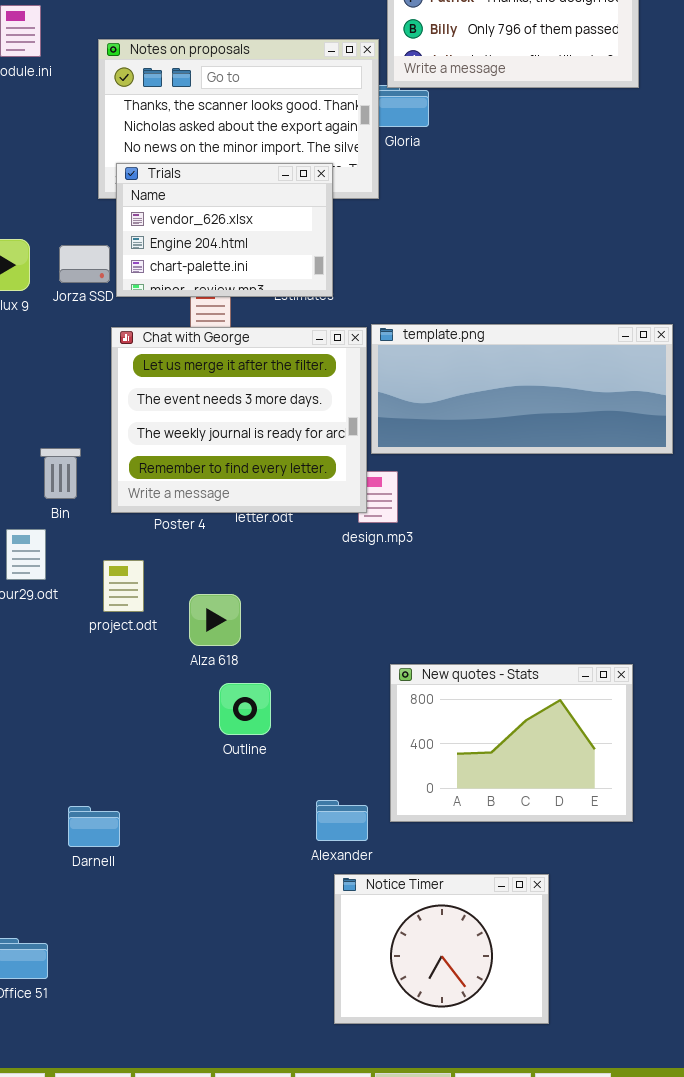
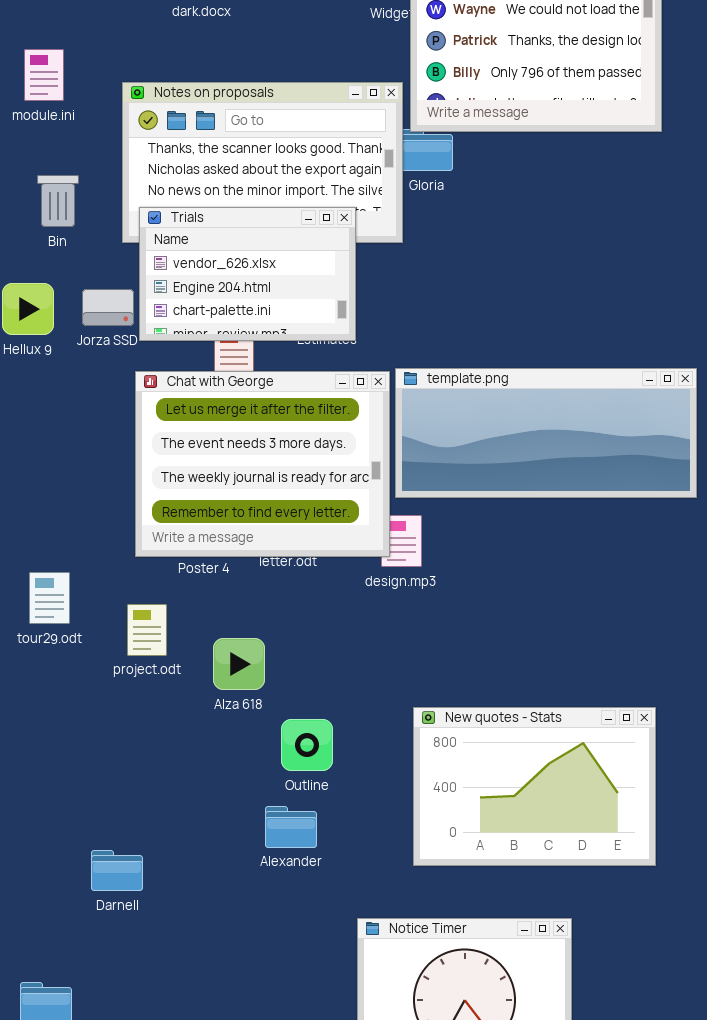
Bin: [40,448,81,499] -> [37,175,79,227], moved
Outline: [219,683,271,735] -> [281,719,333,771], moved
Alexander: [316,800,368,841] -> [265,806,317,848], moved

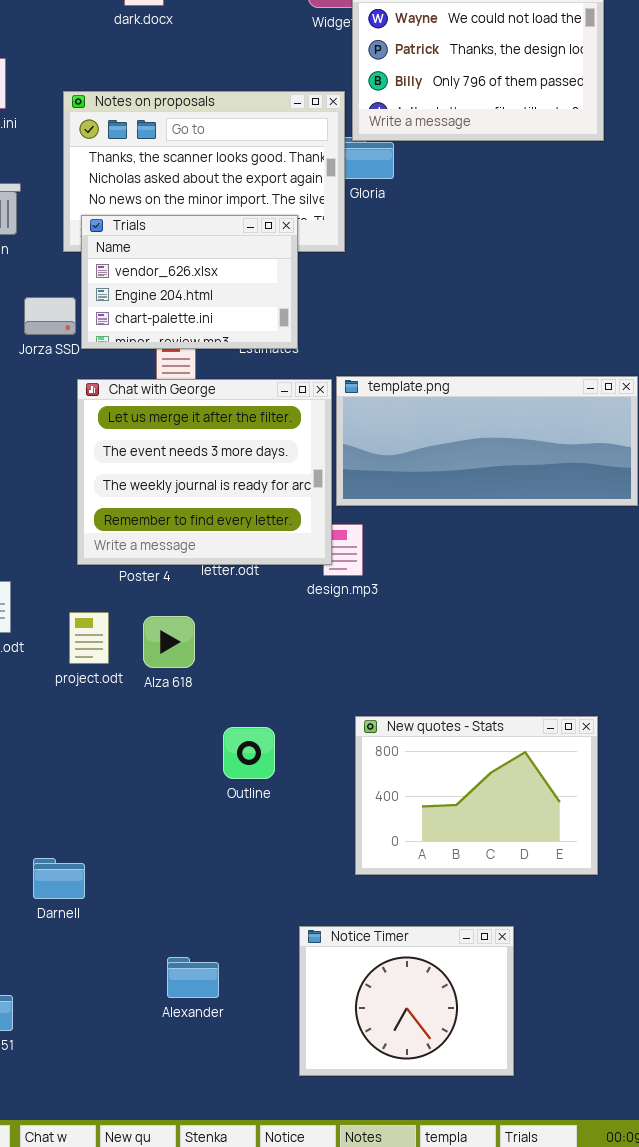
Alza 618: [213,638,265,690] -> [143,616,195,668], moved
Alexander: [265,806,317,848] -> [167,957,219,998], moved

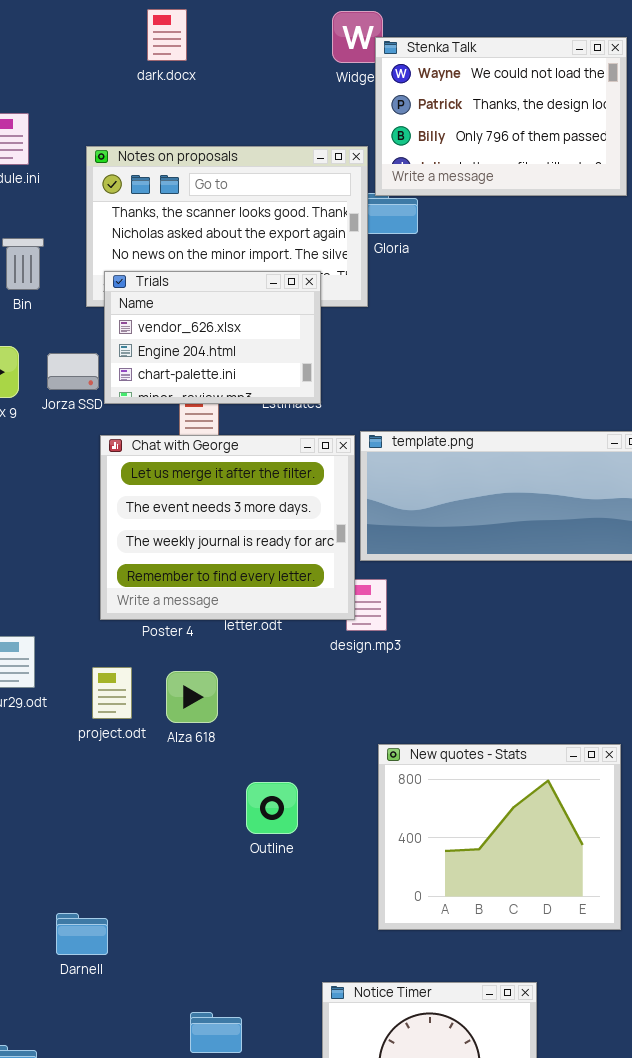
New quotes - Stats: [355,716,598,875] -> [378,744,621,930], resized

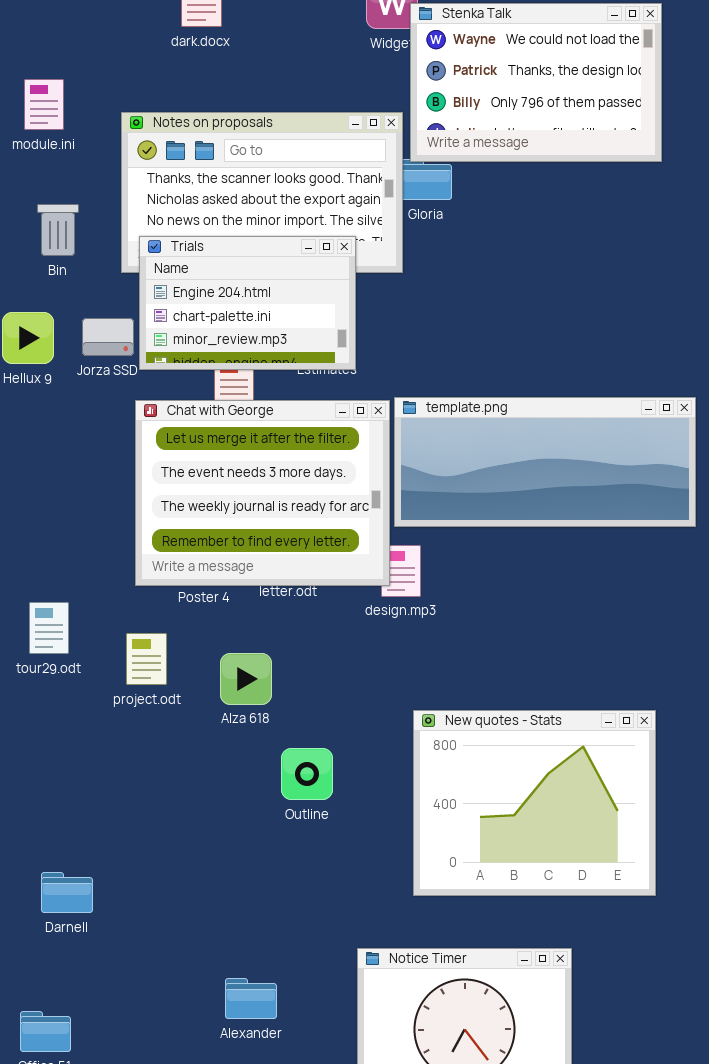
Trials: [104,271,321,404] -> [139,236,356,370], scrolled down 1 row
Alza 618: [166,671,218,723] -> [220,653,272,705], moved
Darnell: [56,913,108,955] -> [41,872,93,913], moved

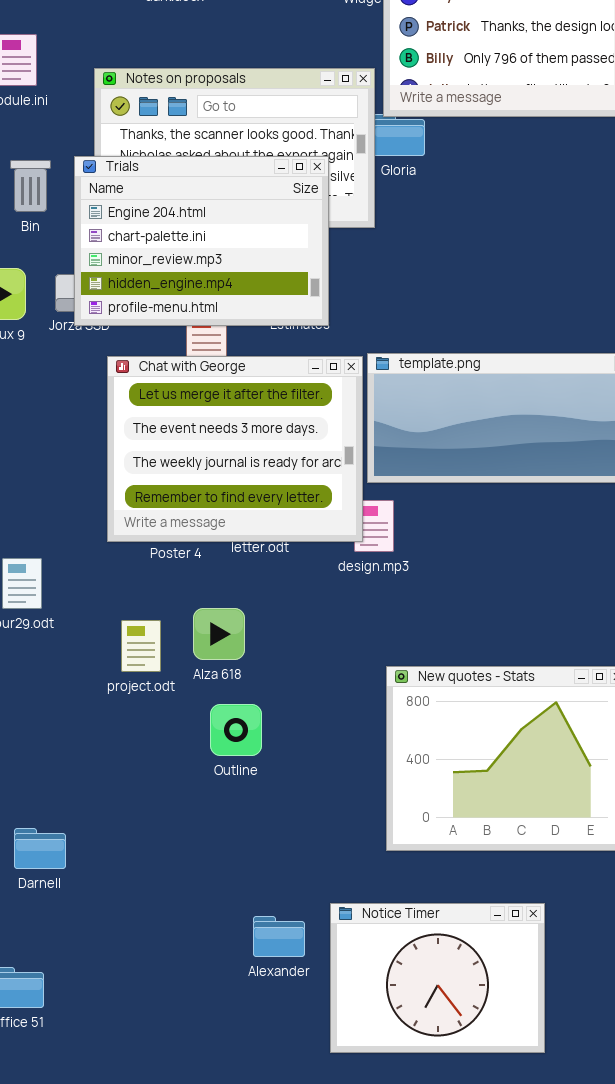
Trials: [139,236,356,370] -> [74,156,329,326], resized
project.odt: [126,633,167,685] -> [121,620,161,672], moved
Outline: [281,748,333,800] -> [210,704,262,756], moved
Alexander: [225,978,277,1019] -> [253,916,305,957], moved

